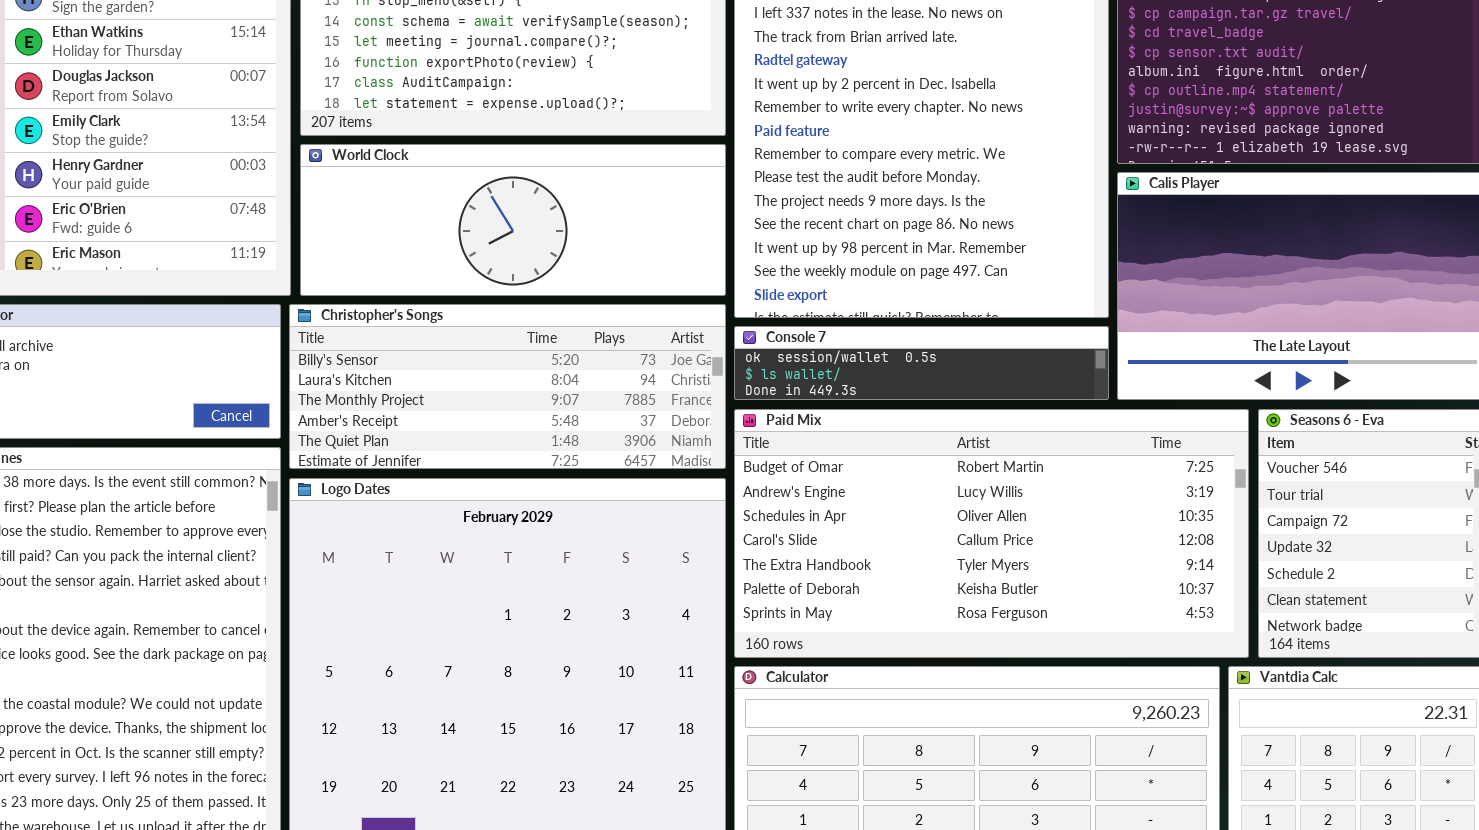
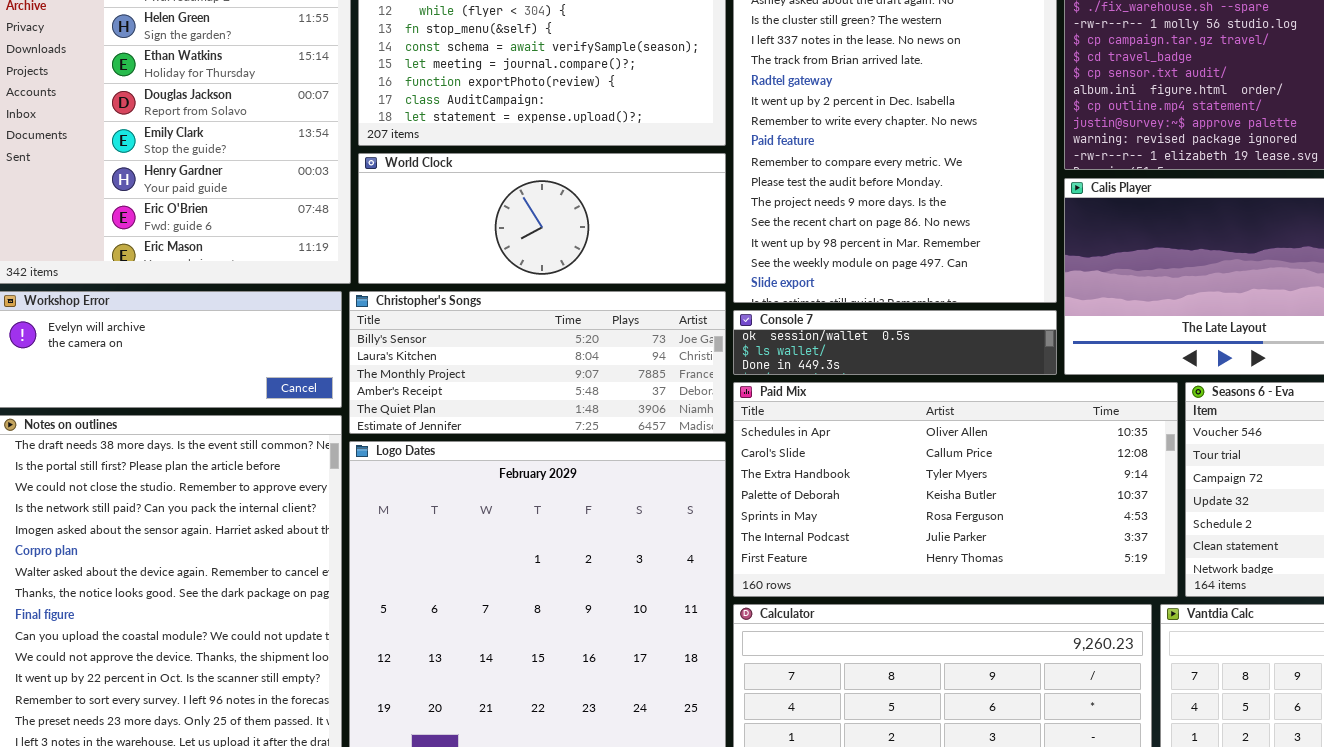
Paid Mix: [734,409,1249,658] -> [733,382,1178,597], scrolled down 2 rows

